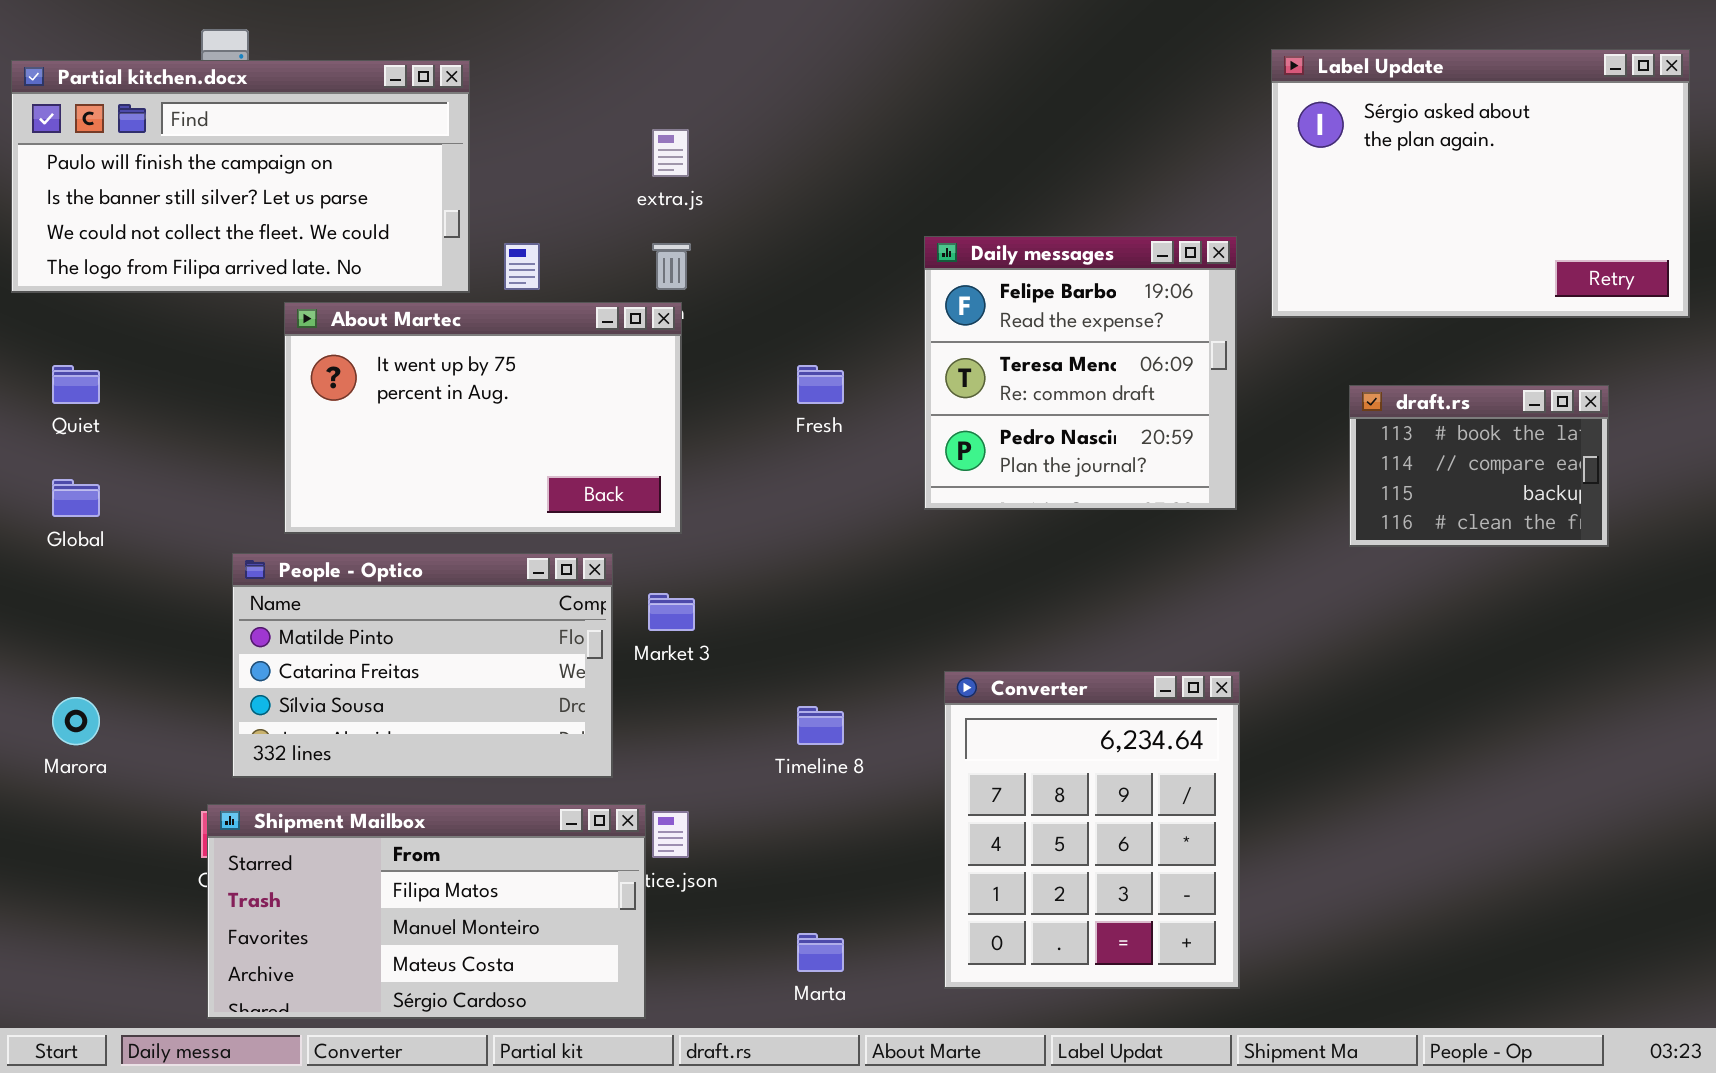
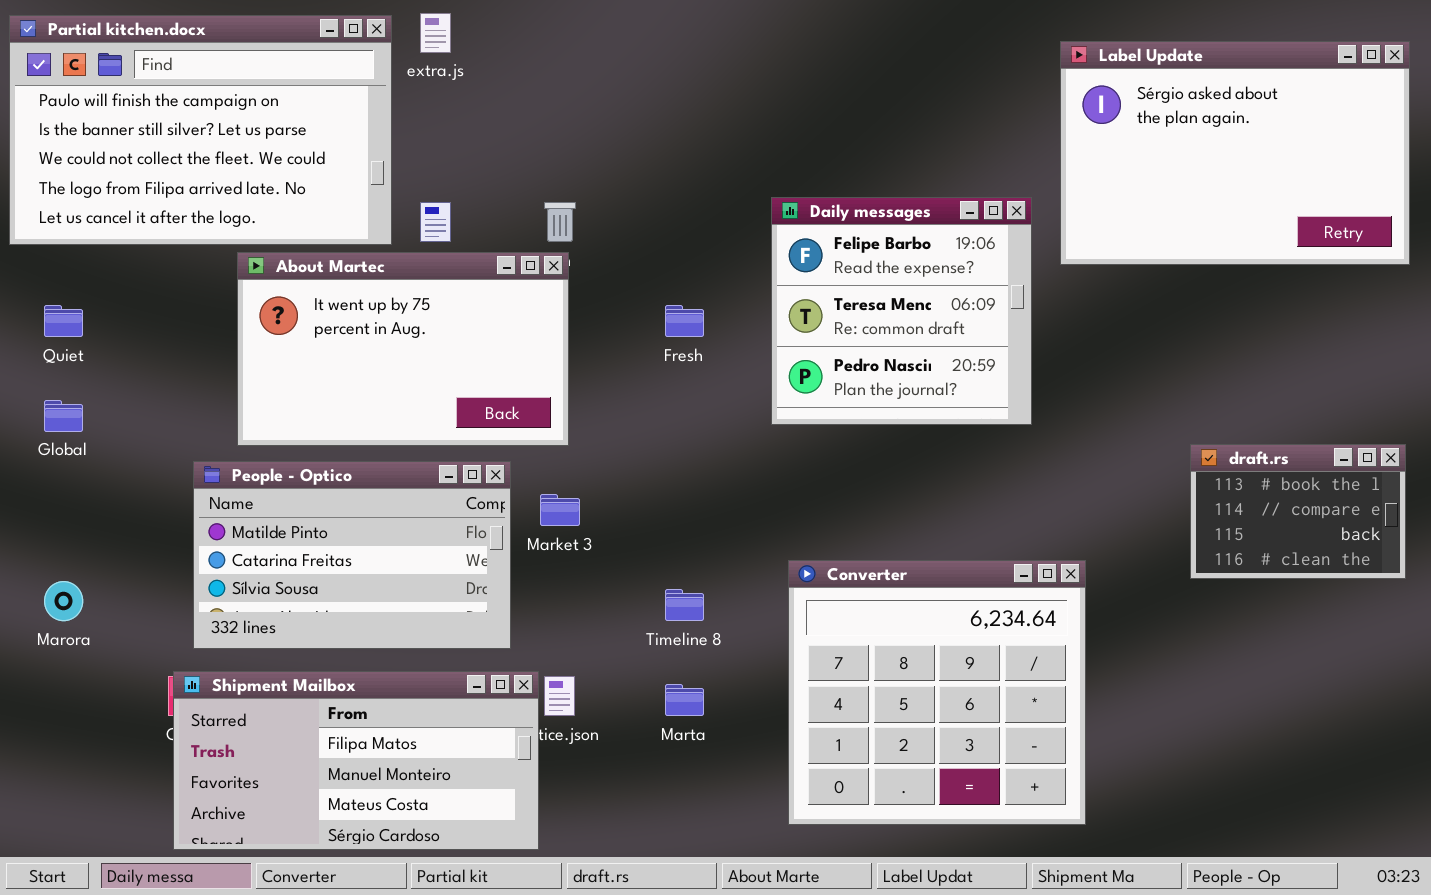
Partial kitchen.docx: [11,60,470,293] -> [9,15,392,245], resized
extra.js: [652,129,689,177] -> [420,13,451,53], moved
draft.rs: [1349,385,1609,547] -> [1190,444,1406,579], moved
Converter: [944,671,1240,989] -> [788,560,1086,825], resized
Marta: [797,933,844,972] -> [665,684,704,716], moved

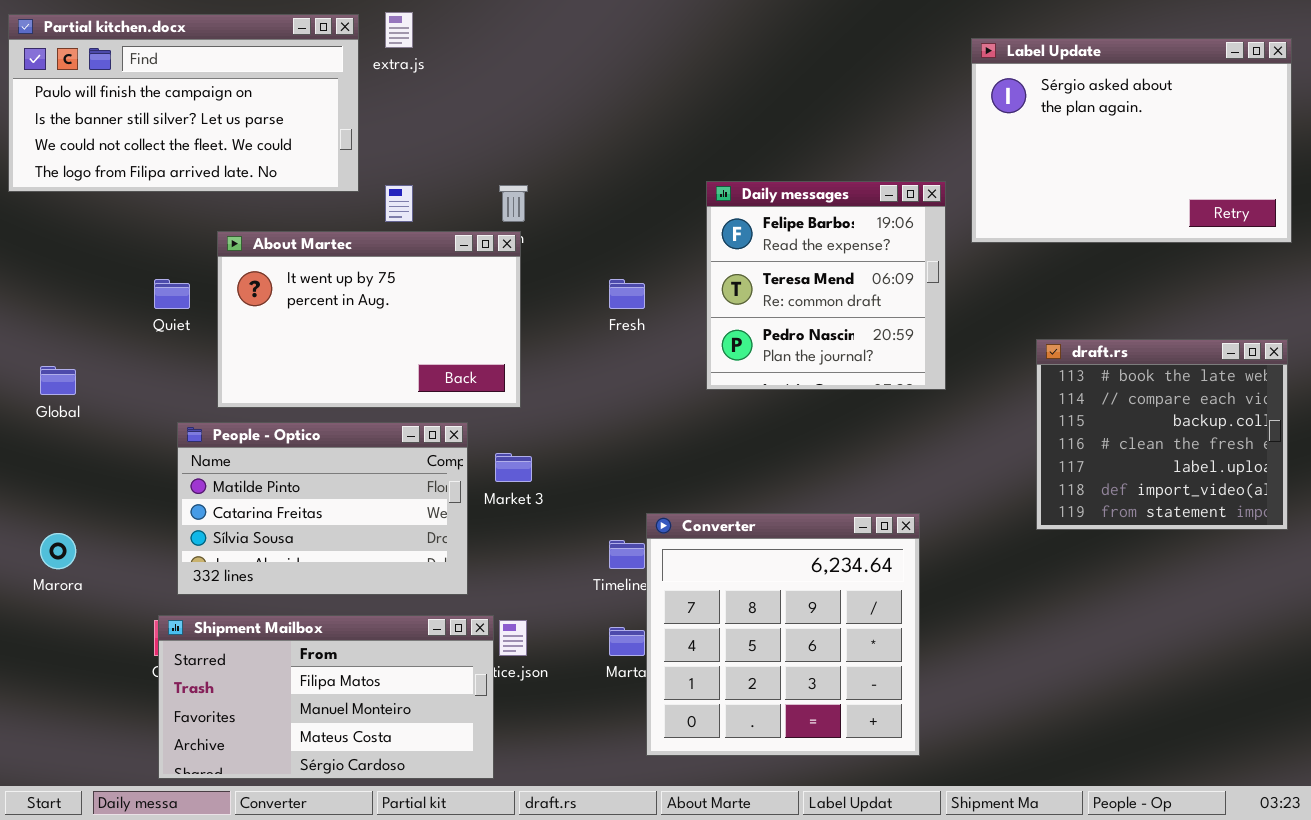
Partial kitchen.docx: [9,15,392,245] -> [8,14,359,192], resized
Quiet: [44,305,83,337] -> [154,279,190,309], moved
draft.rs: [1190,444,1406,579] -> [1036,339,1288,530], resized
Converter: [788,560,1086,825] -> [646,513,920,756], moved

